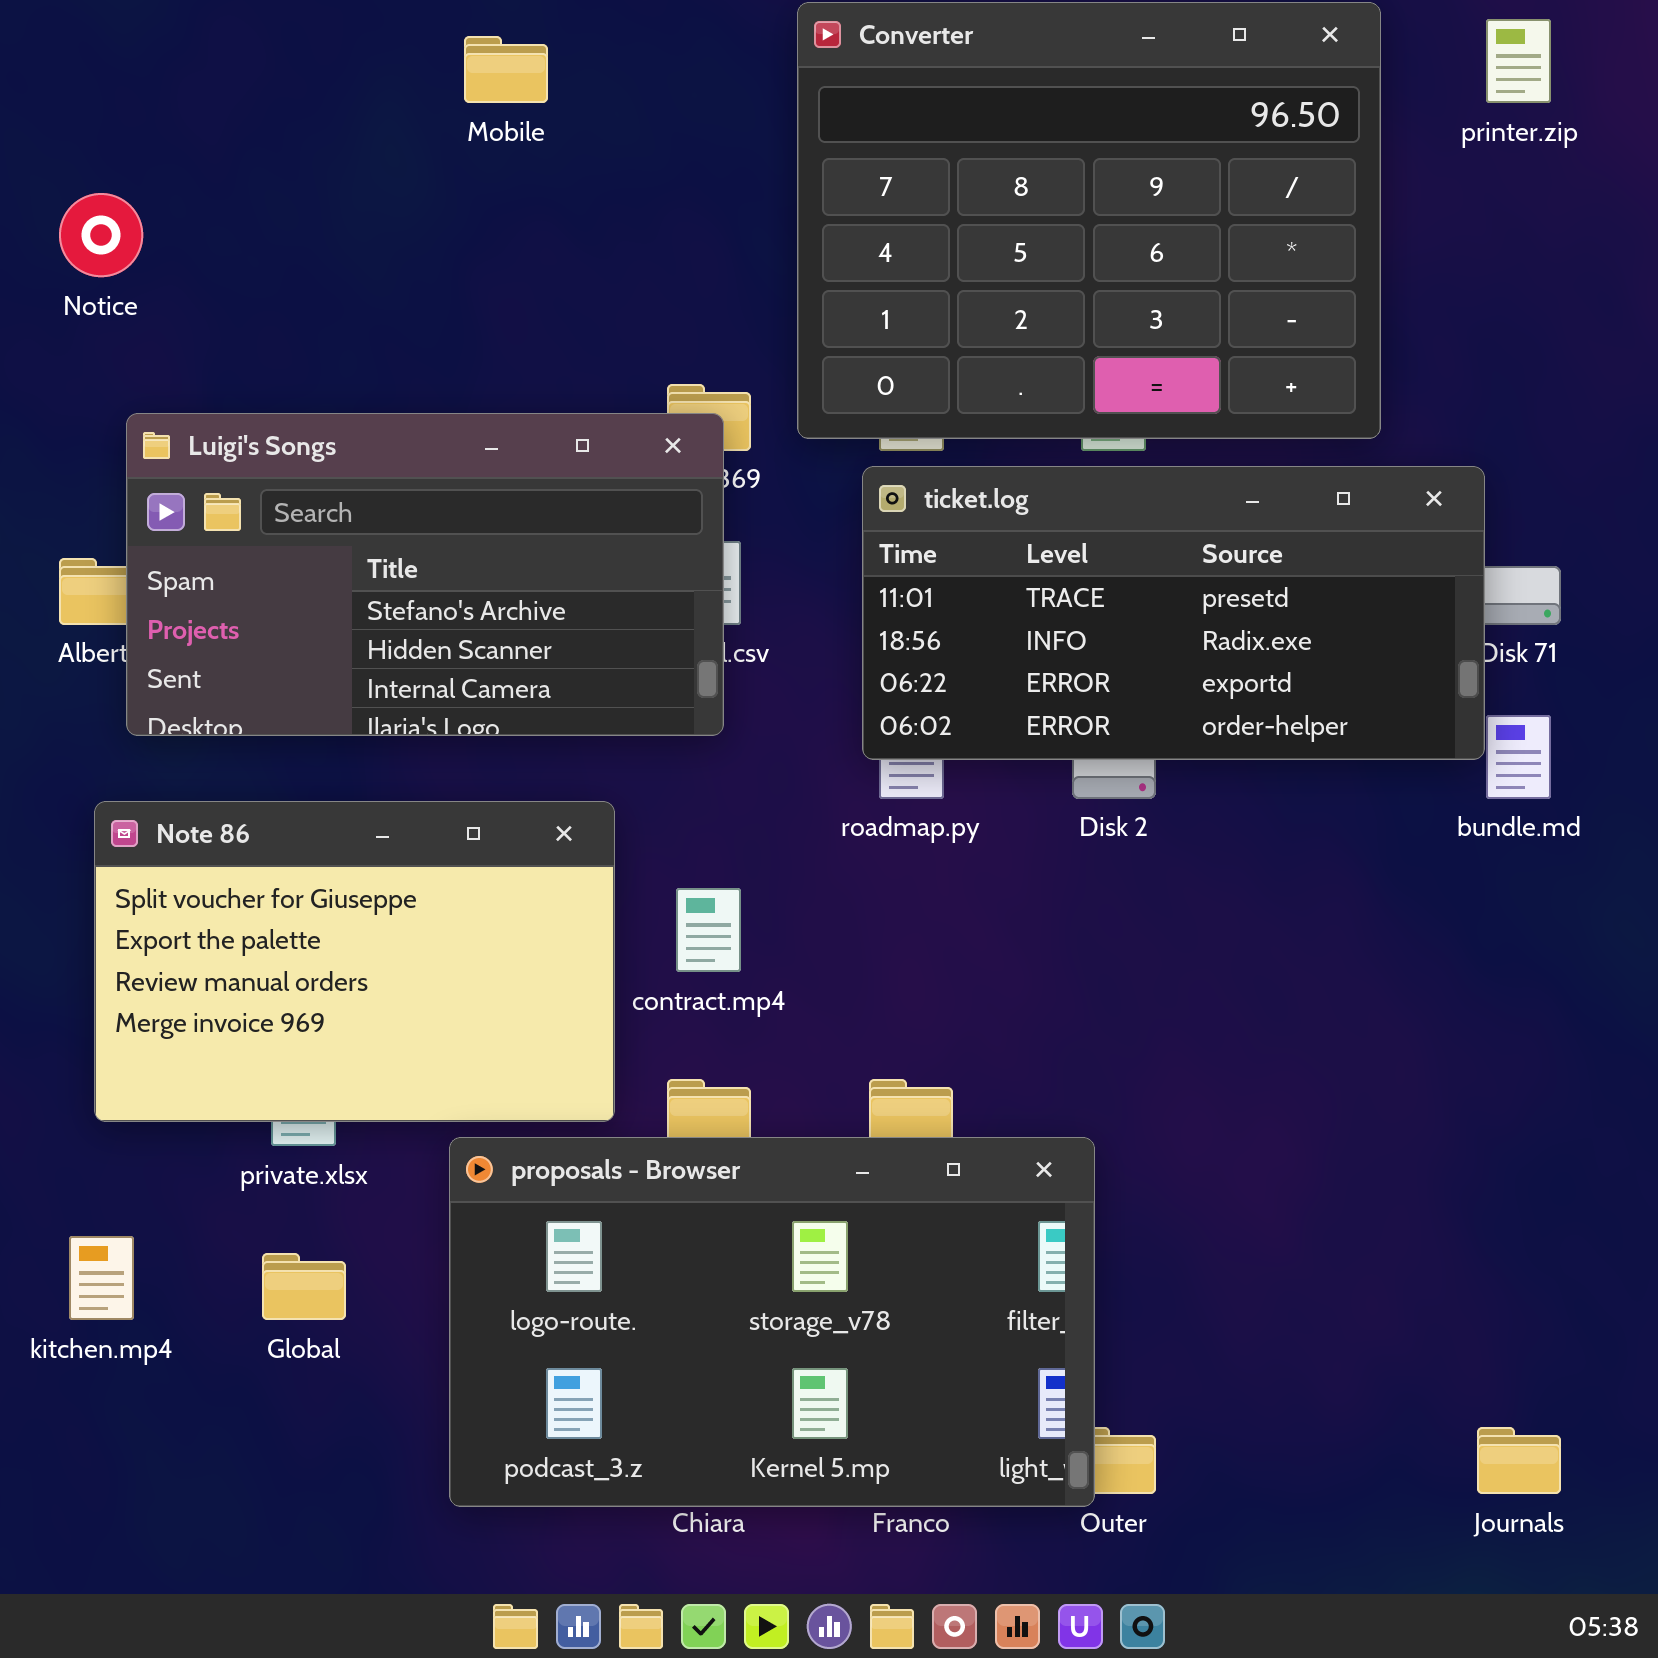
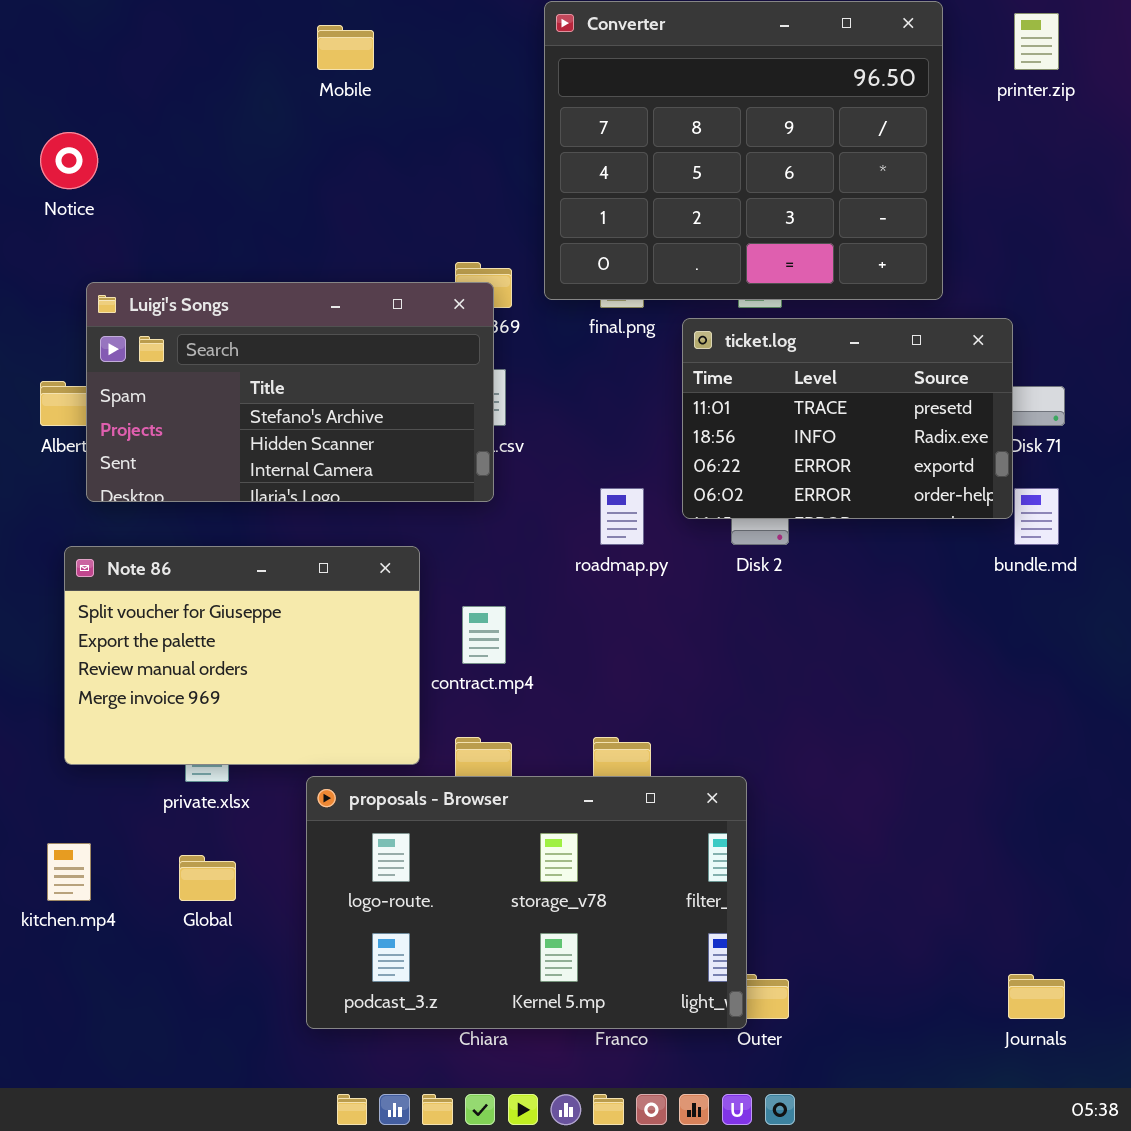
ticket.log: [862,466,1485,760] -> [682,318,1013,519], resized

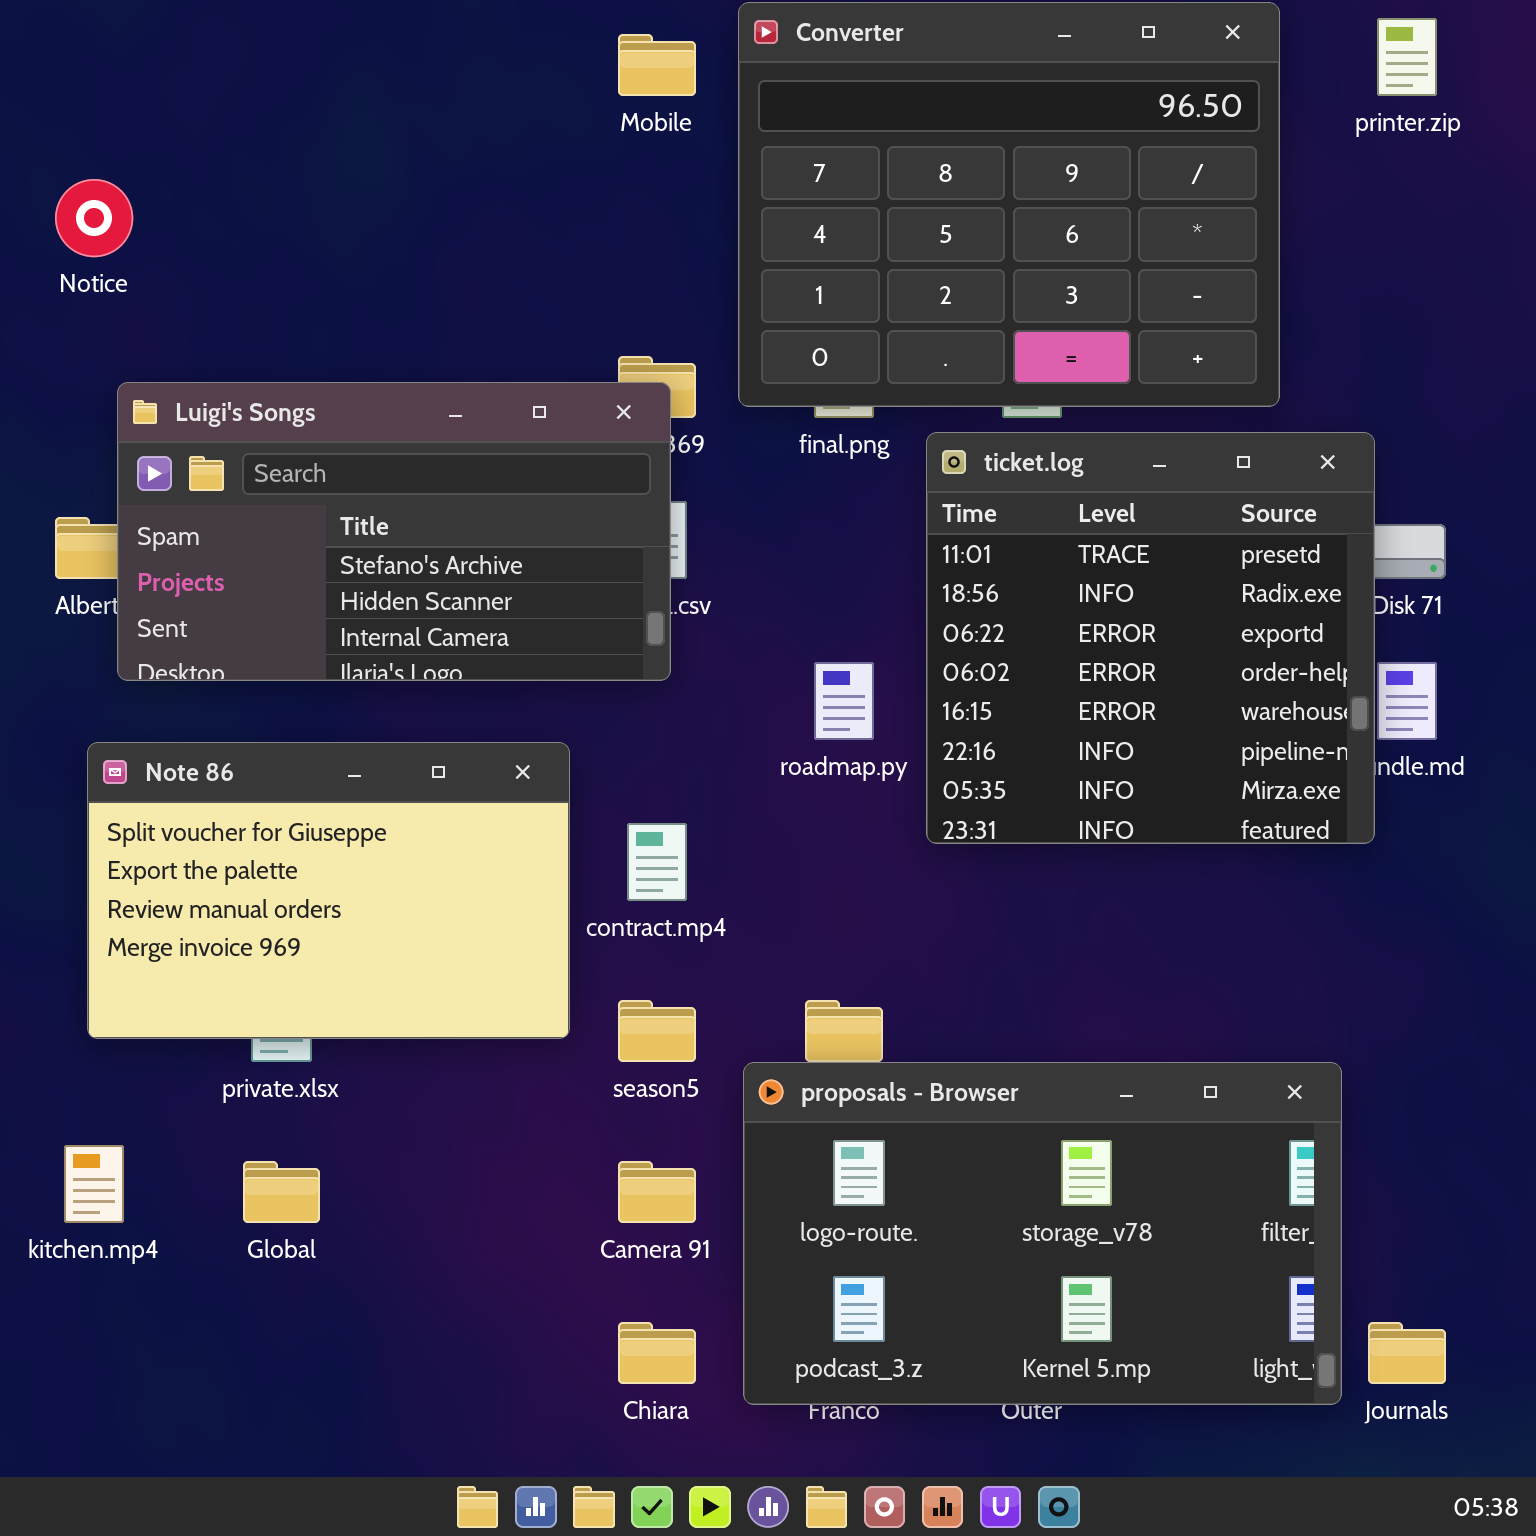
Mobile: [317,25,374,70] -> [618,34,696,96], moved
ticket.log: [682,318,1013,519] -> [926,432,1375,844], resized
proposals - Browser: [306,776,747,1029] -> [743,1062,1342,1405], moved

